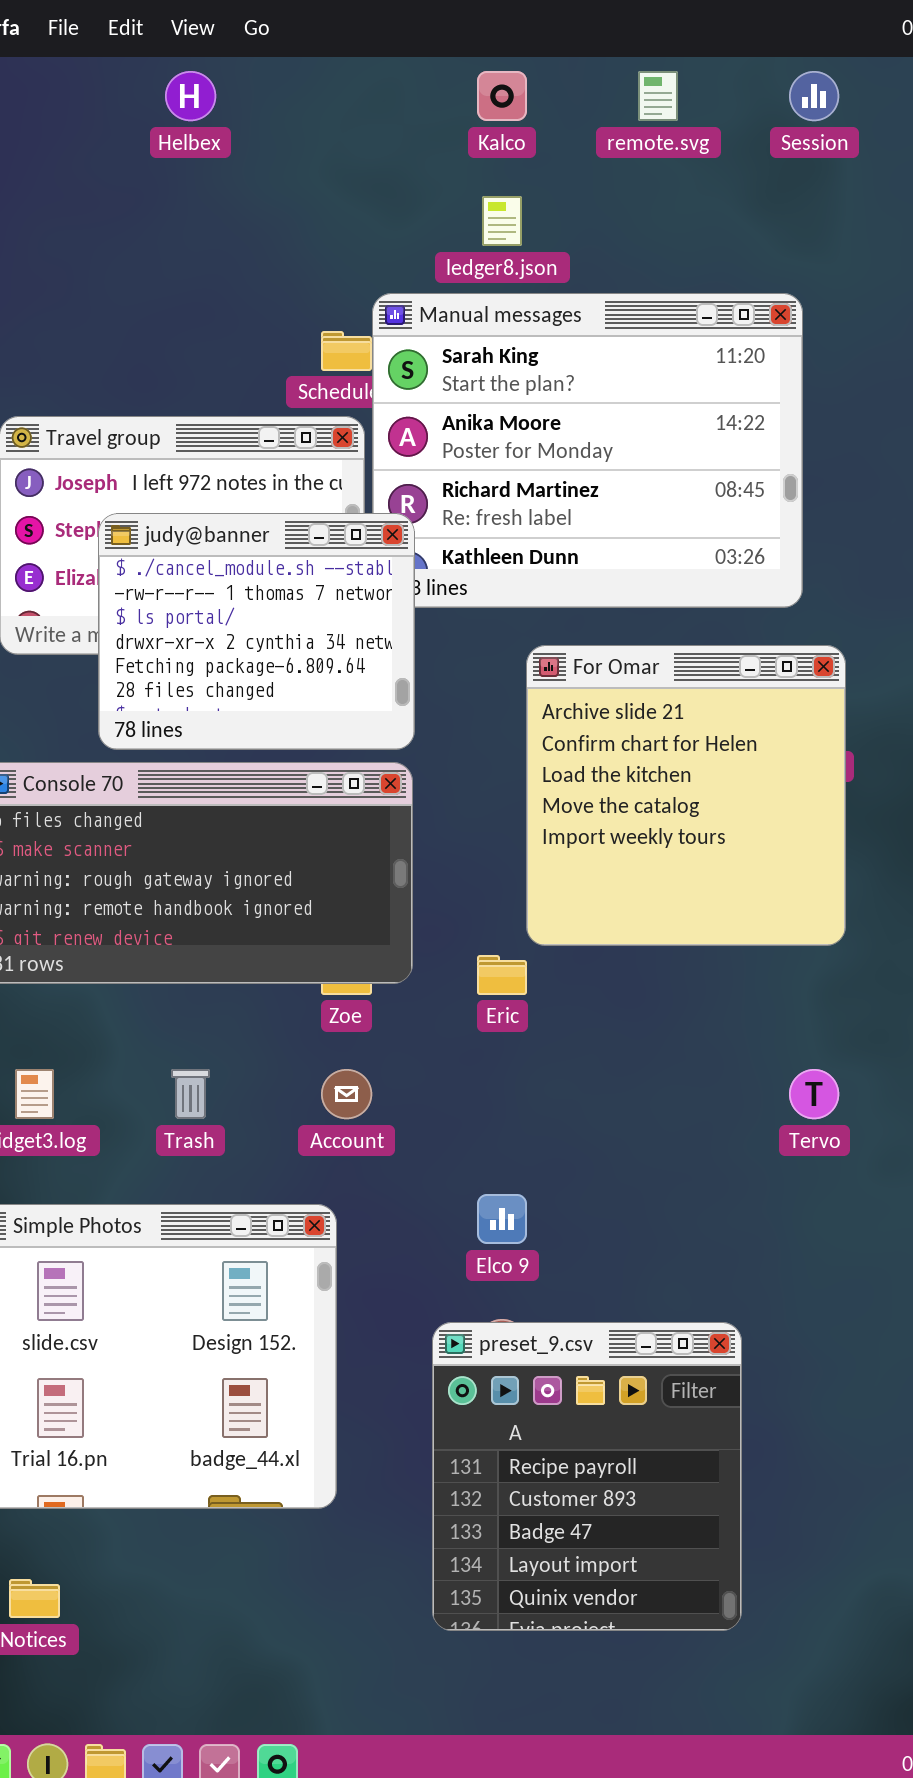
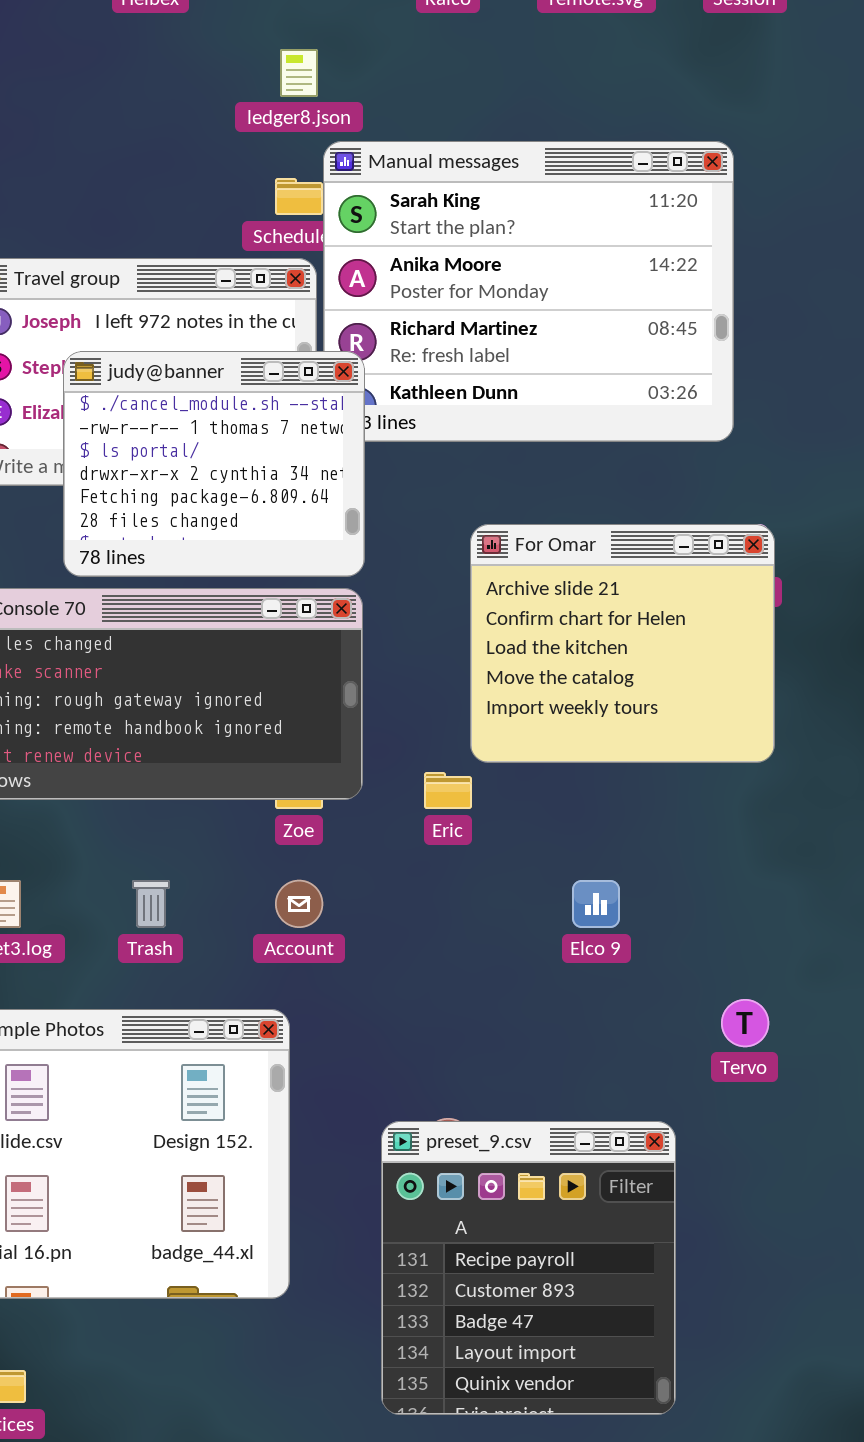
ledger8.json: [482,196,522,246] -> [280,49,318,97], moved
For Omar: [526,645,846,946] -> [470,524,775,763], resized
Tervo: [789,1069,839,1119] -> [721,999,769,1047], moved
Elco 9: [477,1194,527,1244] -> [572,880,620,928], moved

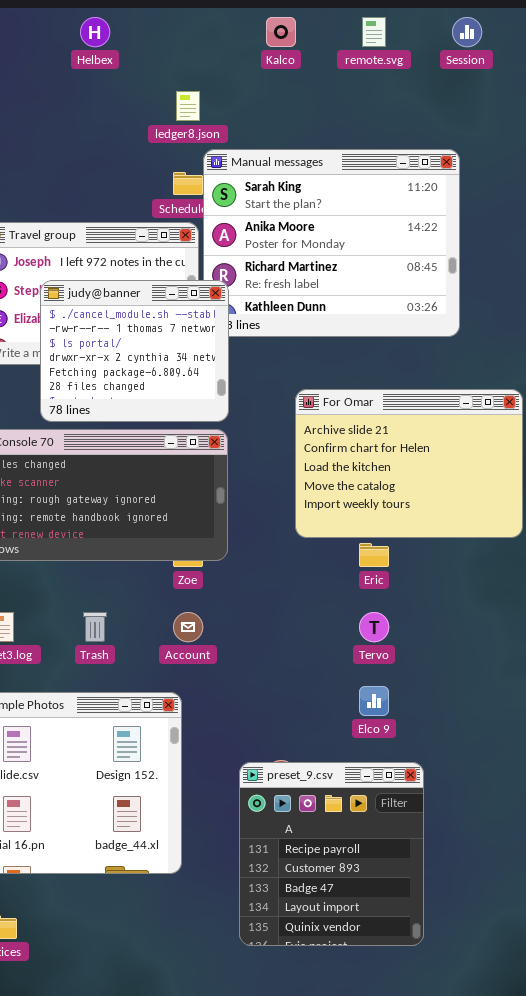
For Omar: [470,524,775,763] -> [295,389,523,538], resized
Eric: [424,772,472,809] -> [359,543,389,567], moved
Elco 9: [572,880,620,928] -> [359,686,389,716], moved
Tervo: [721,999,769,1047] -> [359,612,389,642], moved

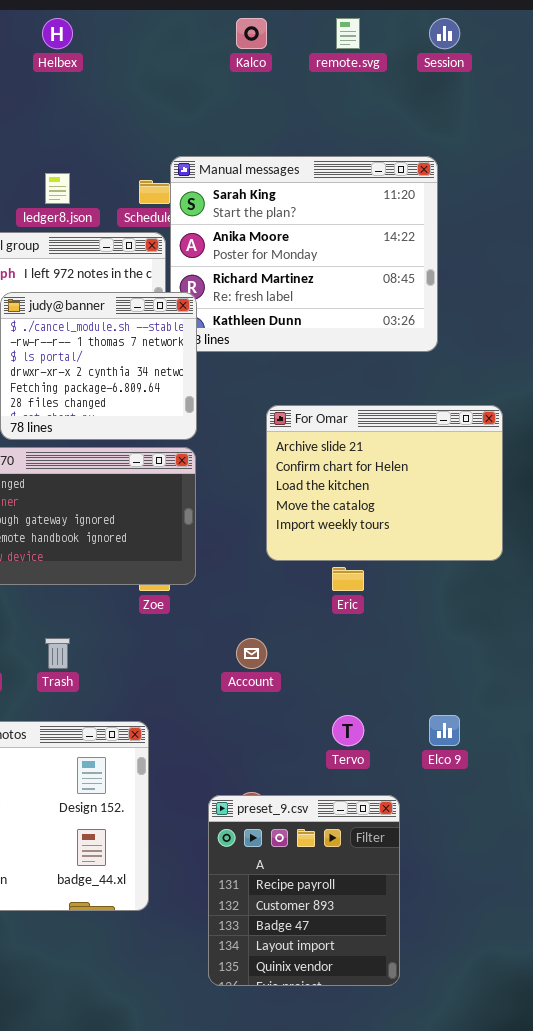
ledger8.json: [176,91,200,121] -> [45,173,70,204], moved
Account: [173,612,203,642] -> [236,638,267,669], moved
Tervo: [359,612,389,642] -> [332,715,364,746], moved
Elco 9: [359,686,389,716] -> [429,715,460,746], moved

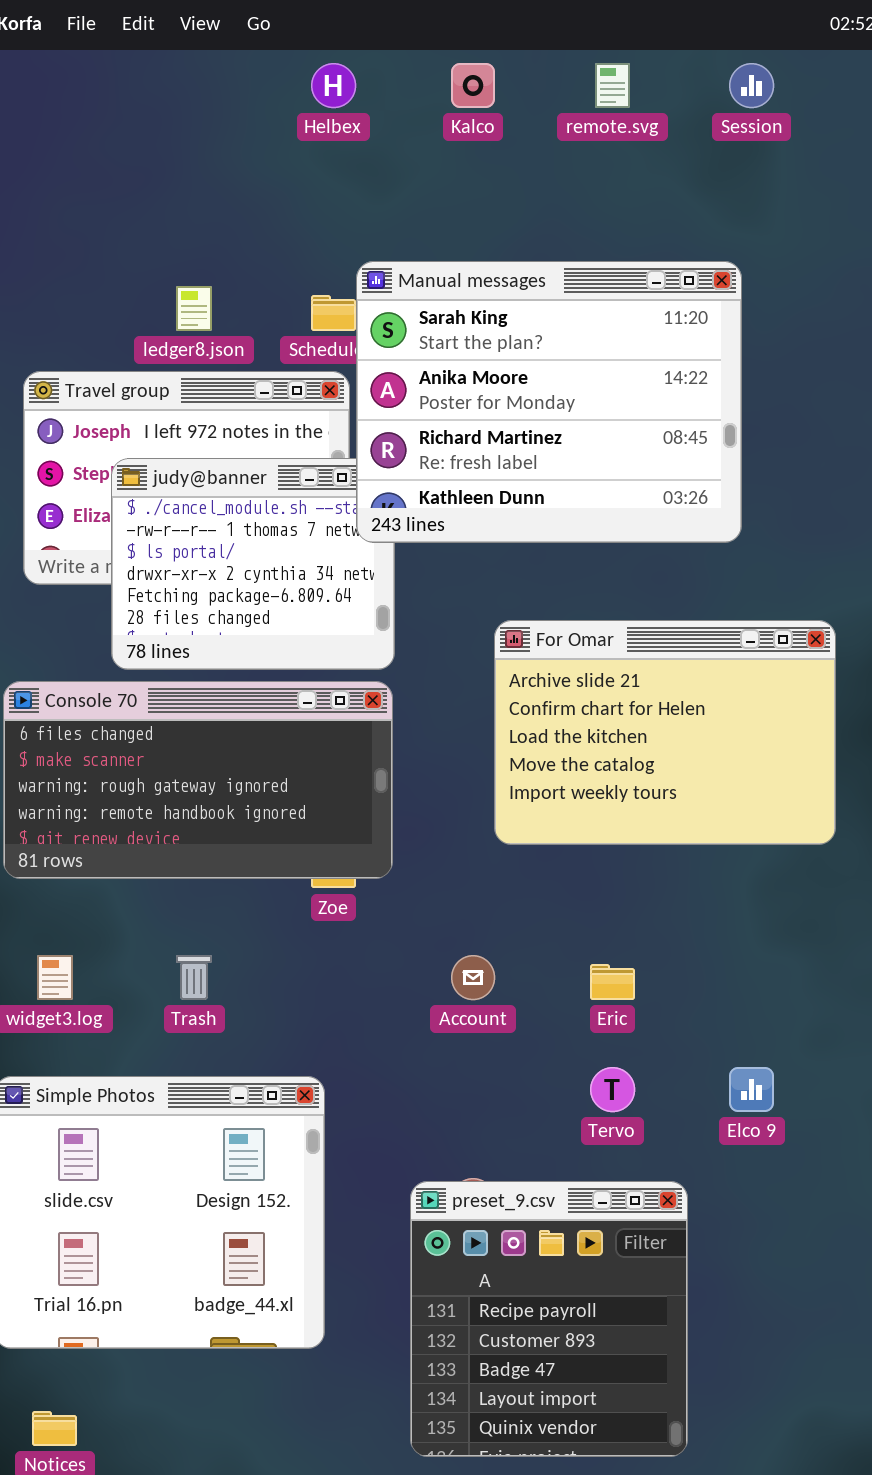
Helbex: [42,18,73,49] -> [311,63,356,108], moved
Manual messages: [170,156,438,352] -> [356,261,742,543], raised
Eric: [332,567,364,591] -> [590,964,635,1000], moved

